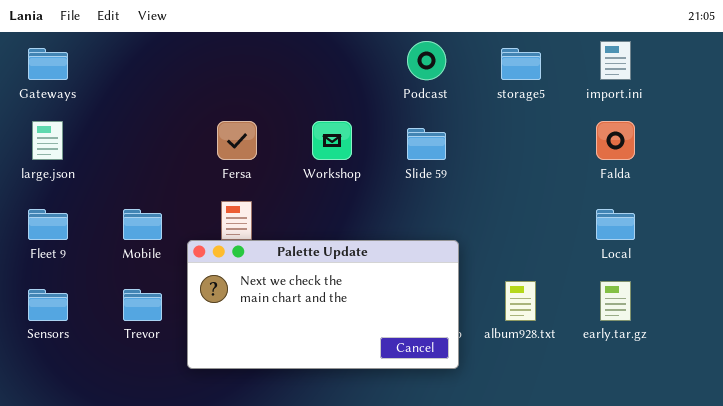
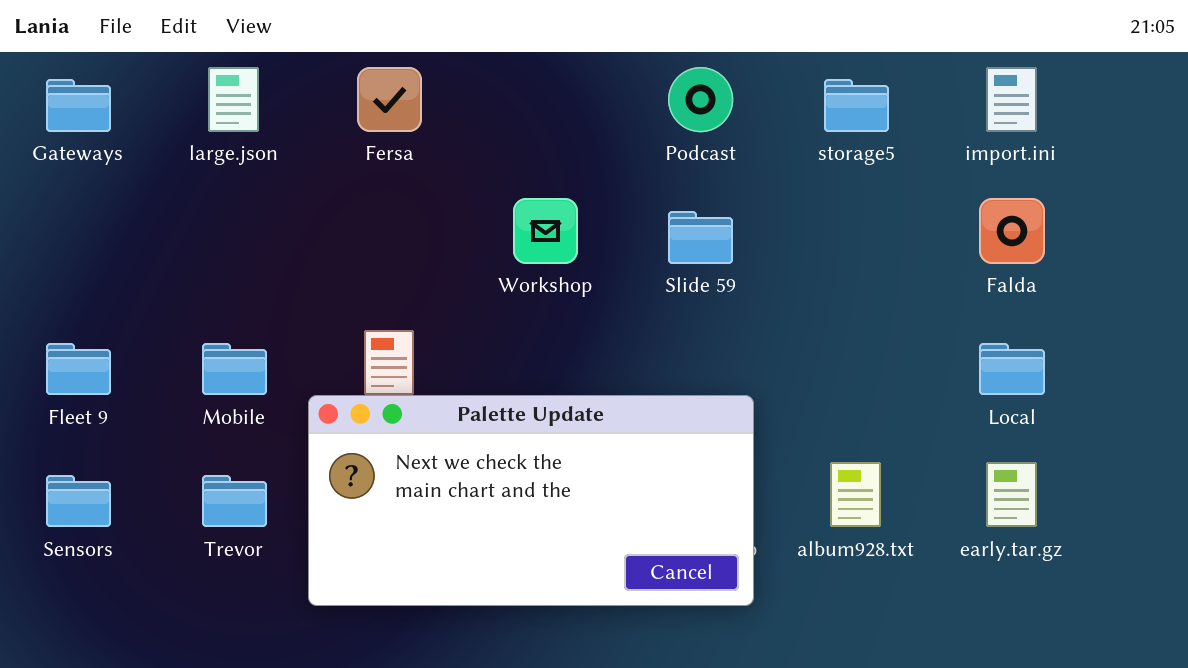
large.json: [32,121,63,160] -> [208,67,259,132], moved
Fersa: [217,121,257,160] -> [357,67,422,132], moved

